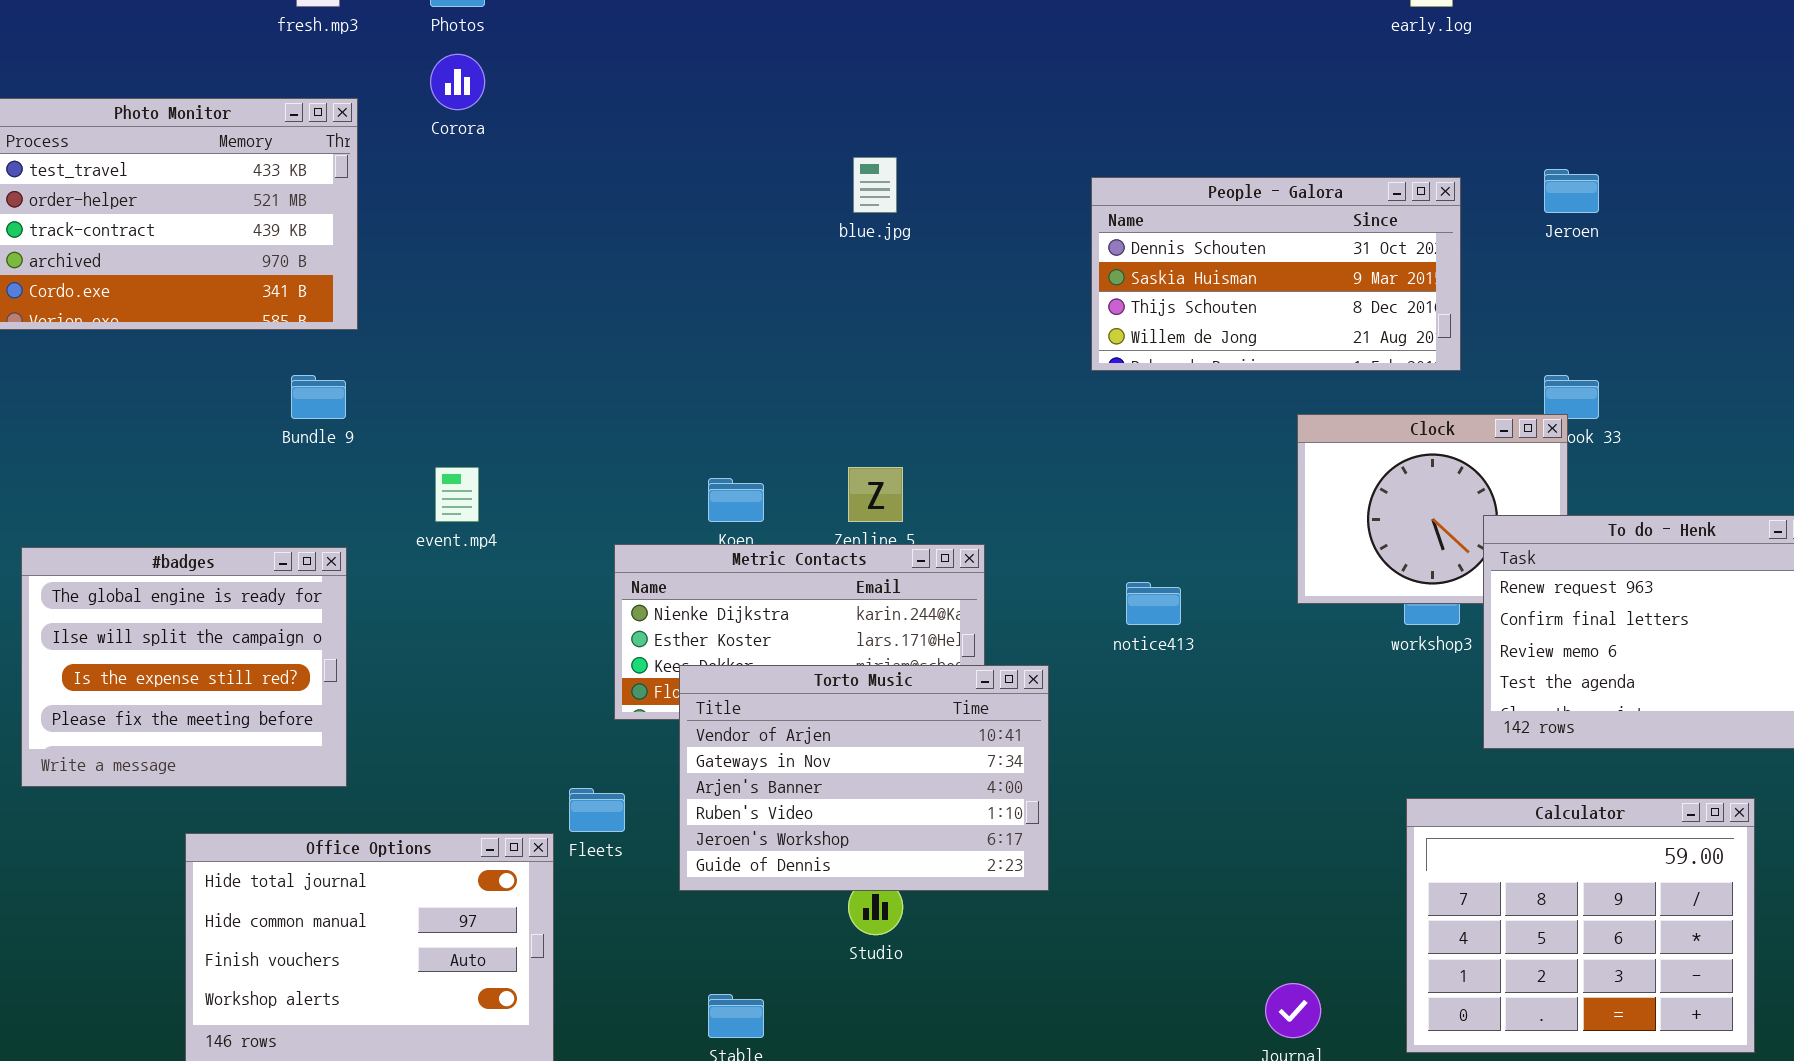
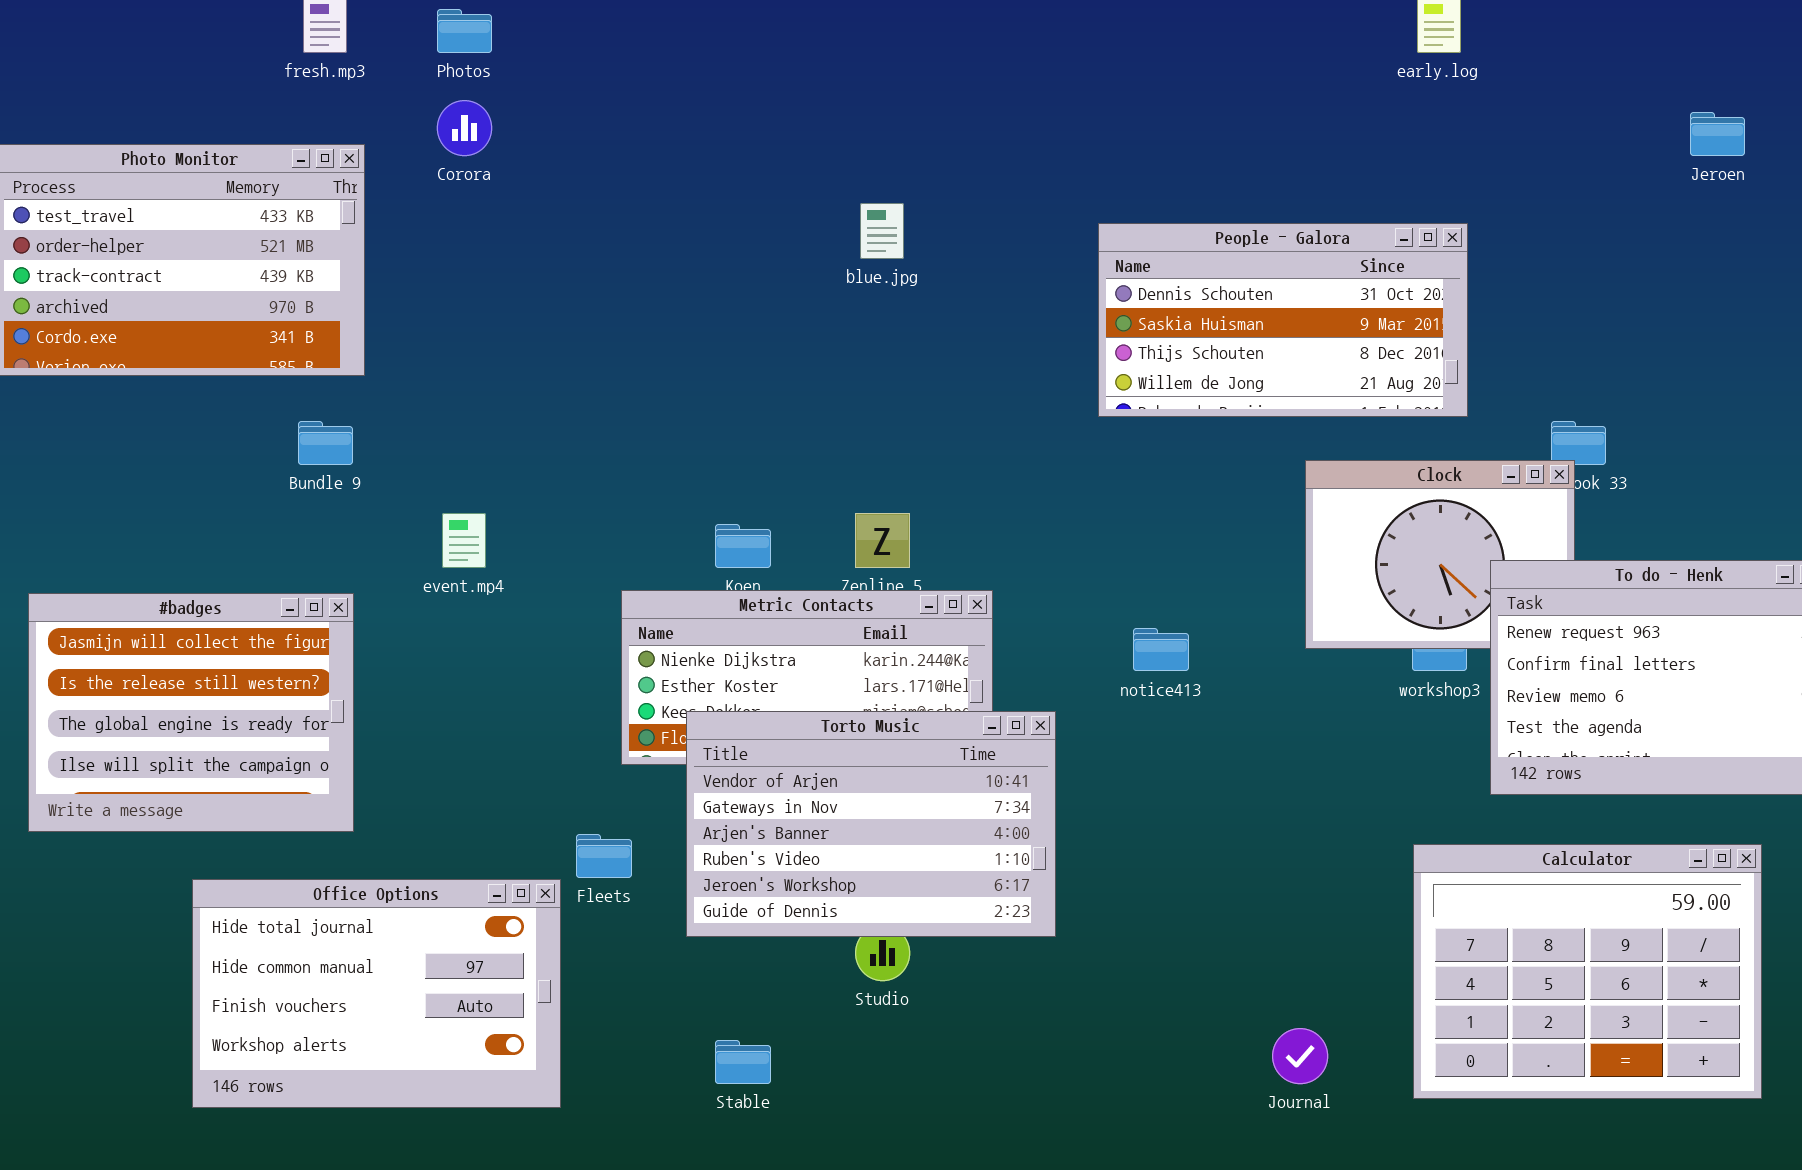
Jeroen: [1544,169,1599,213] -> [1690,112,1745,156], moved
#badges: [21,547,347,787] -> [28,593,354,832], scrolled up 2 rows

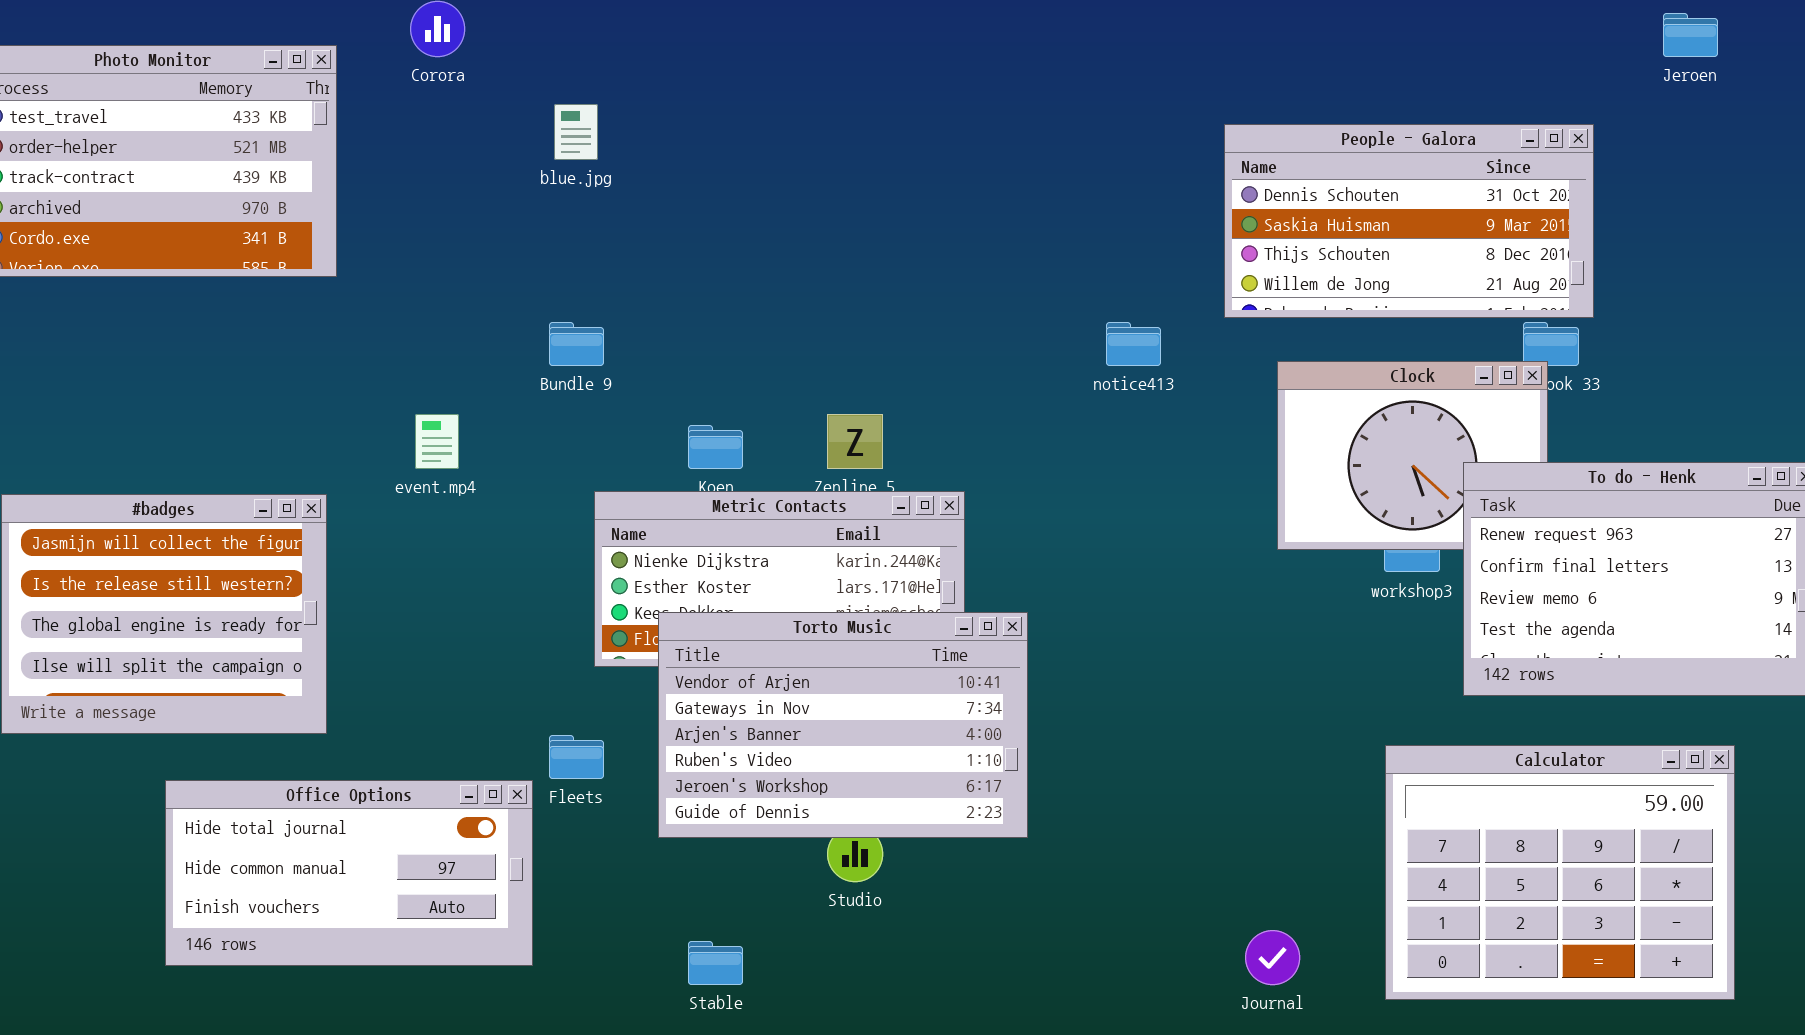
blue.jpg: [860,203,904,259] -> [554,104,598,160], moved
People - Galora: [1098,223,1468,417] -> [1224,124,1594,318], moved
Bundle 9: [298,421,353,465] -> [549,322,604,366], moved
notice413: [1133,628,1189,671] -> [1106,322,1161,366], moved
Office Options: [192,879,561,1108] -> [165,780,533,966], resized

